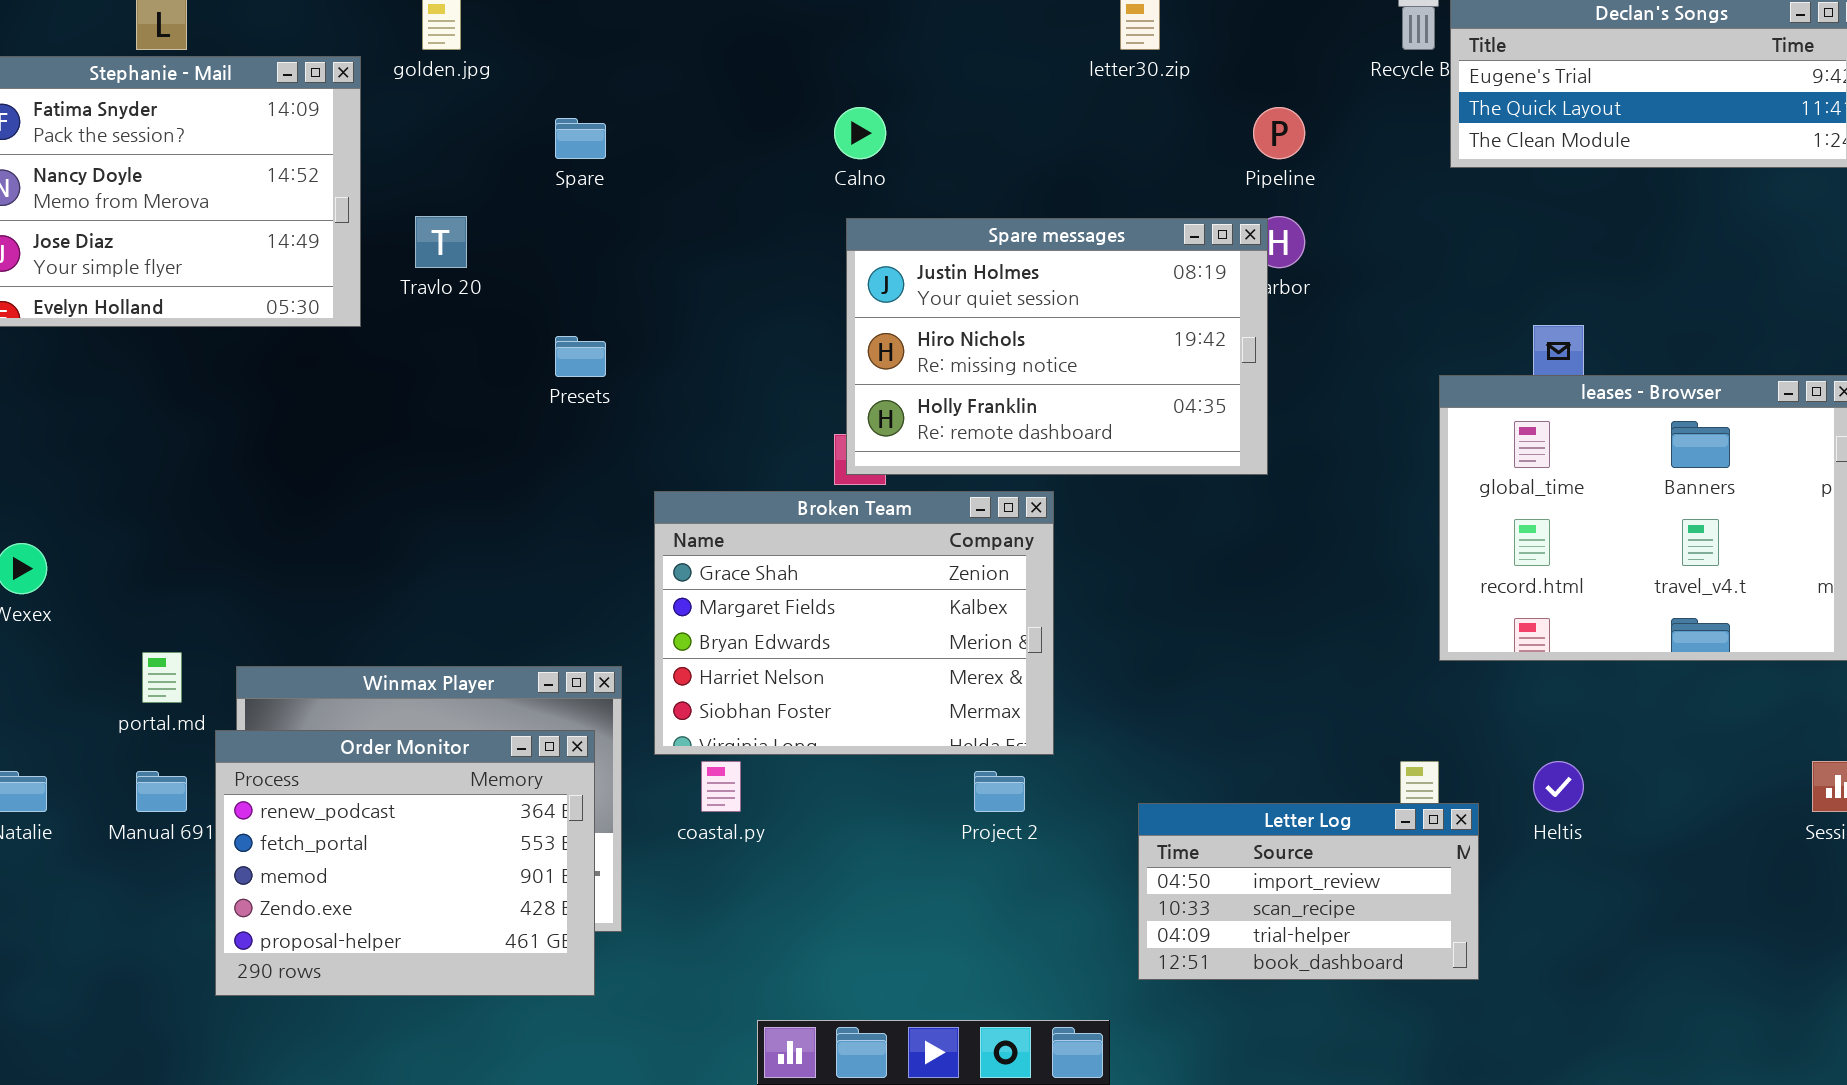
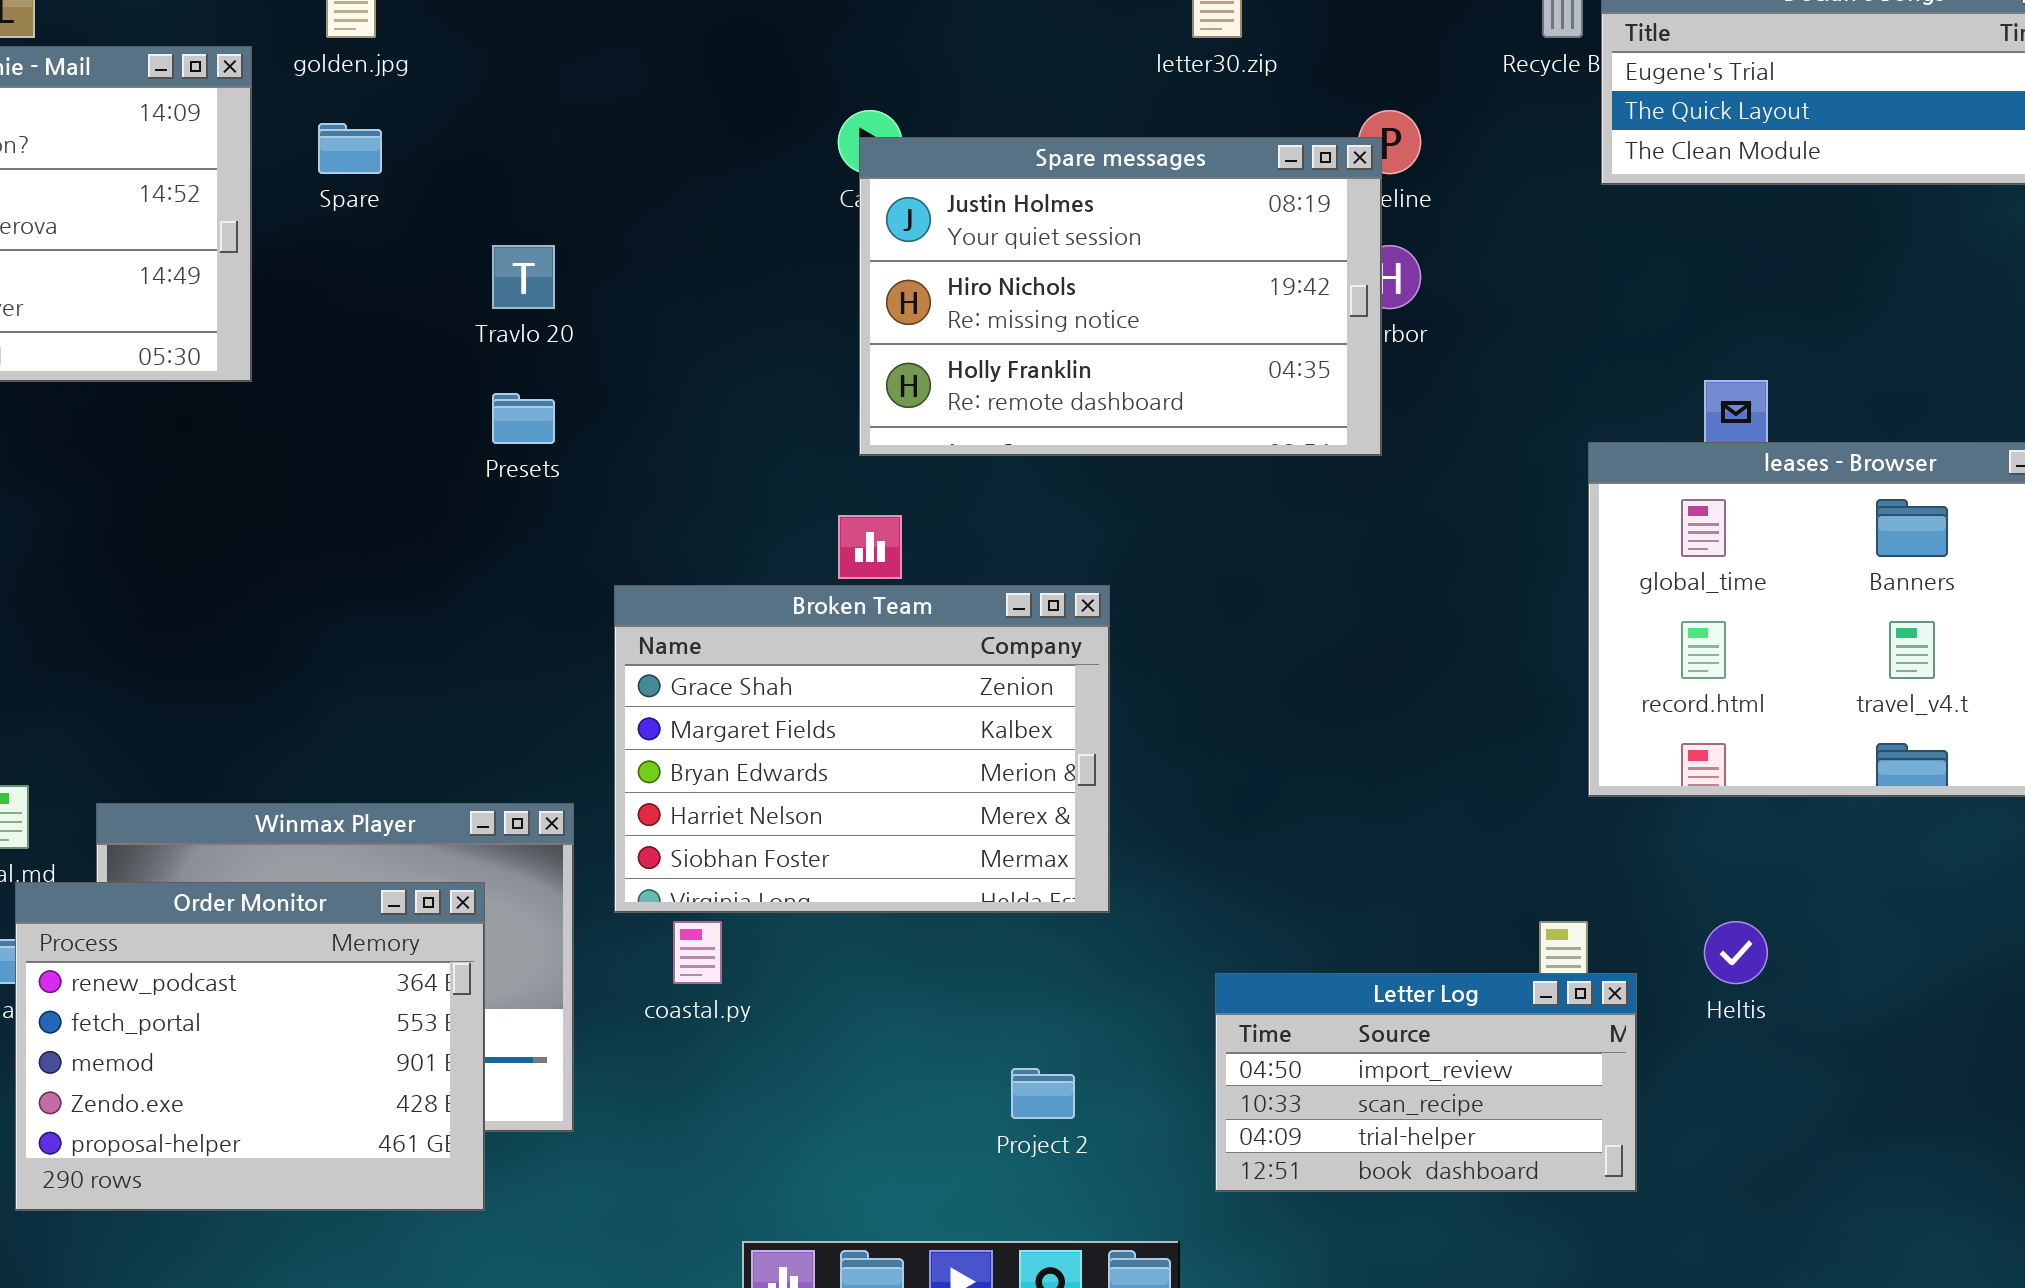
Spare: [555,118,606,159] -> [318,123,382,174], moved
Travlo 20: [415,216,467,268] -> [492,245,555,309], moved
Spare messages: [846,218,1268,475] -> [859,137,1382,456], moved
Order Monitor: [215,730,595,996] -> [15,882,485,1211], moved
Project 2: [974,771,1025,812] -> [1011,1068,1075,1119], moved

